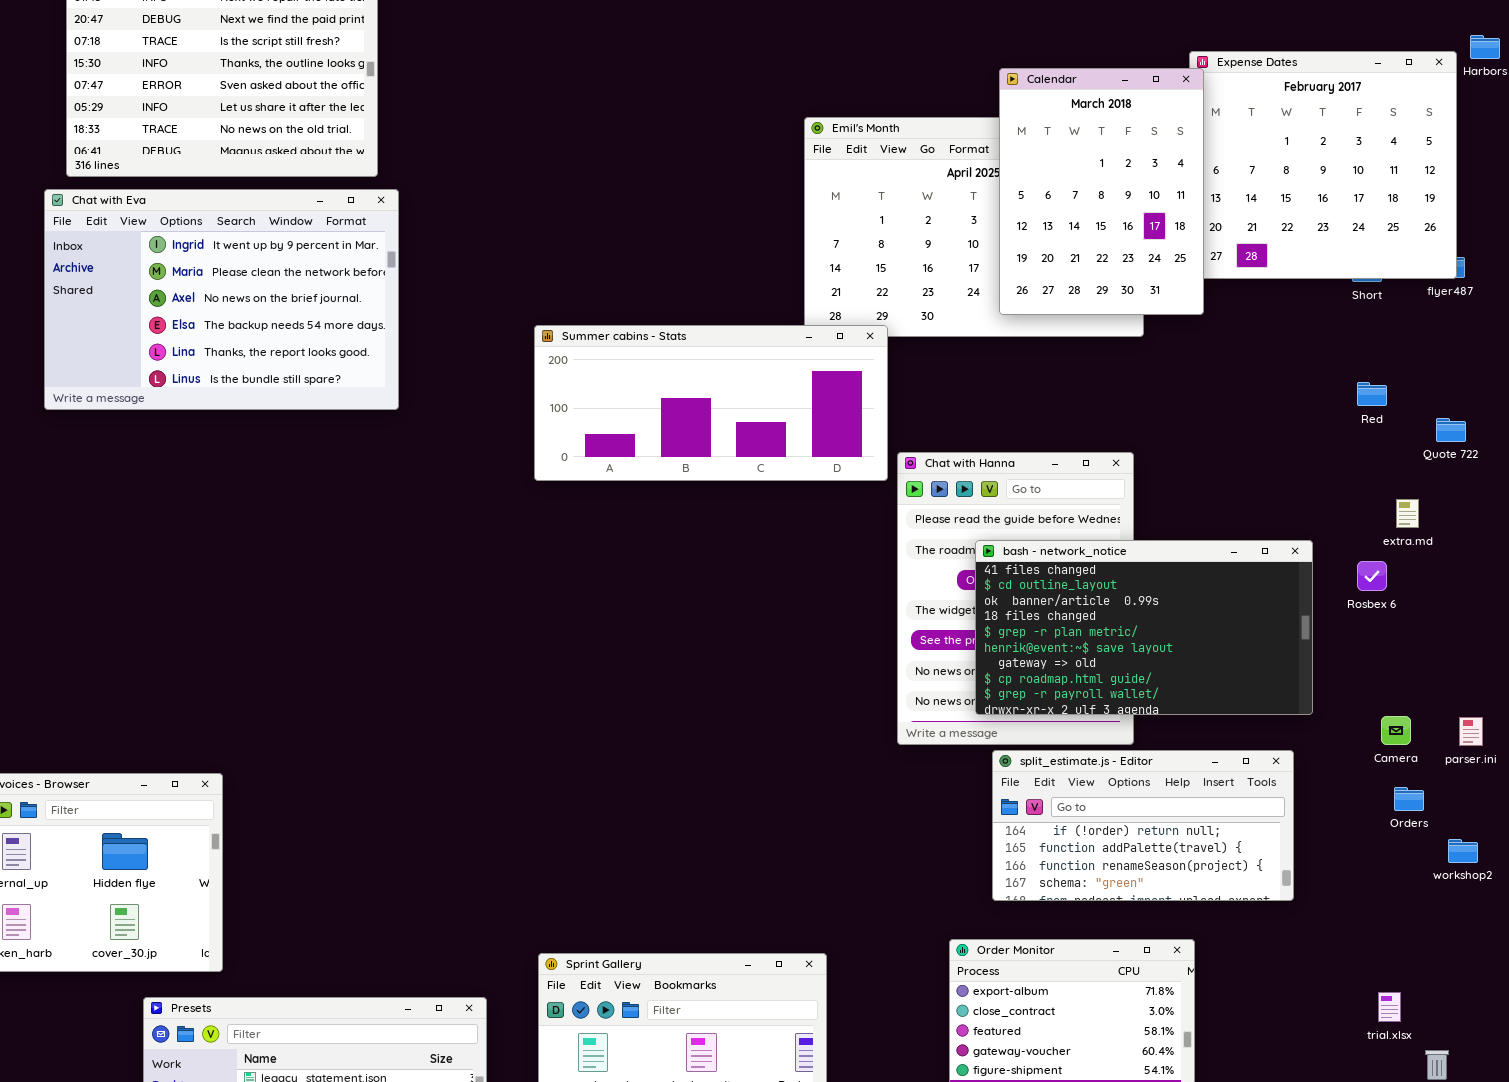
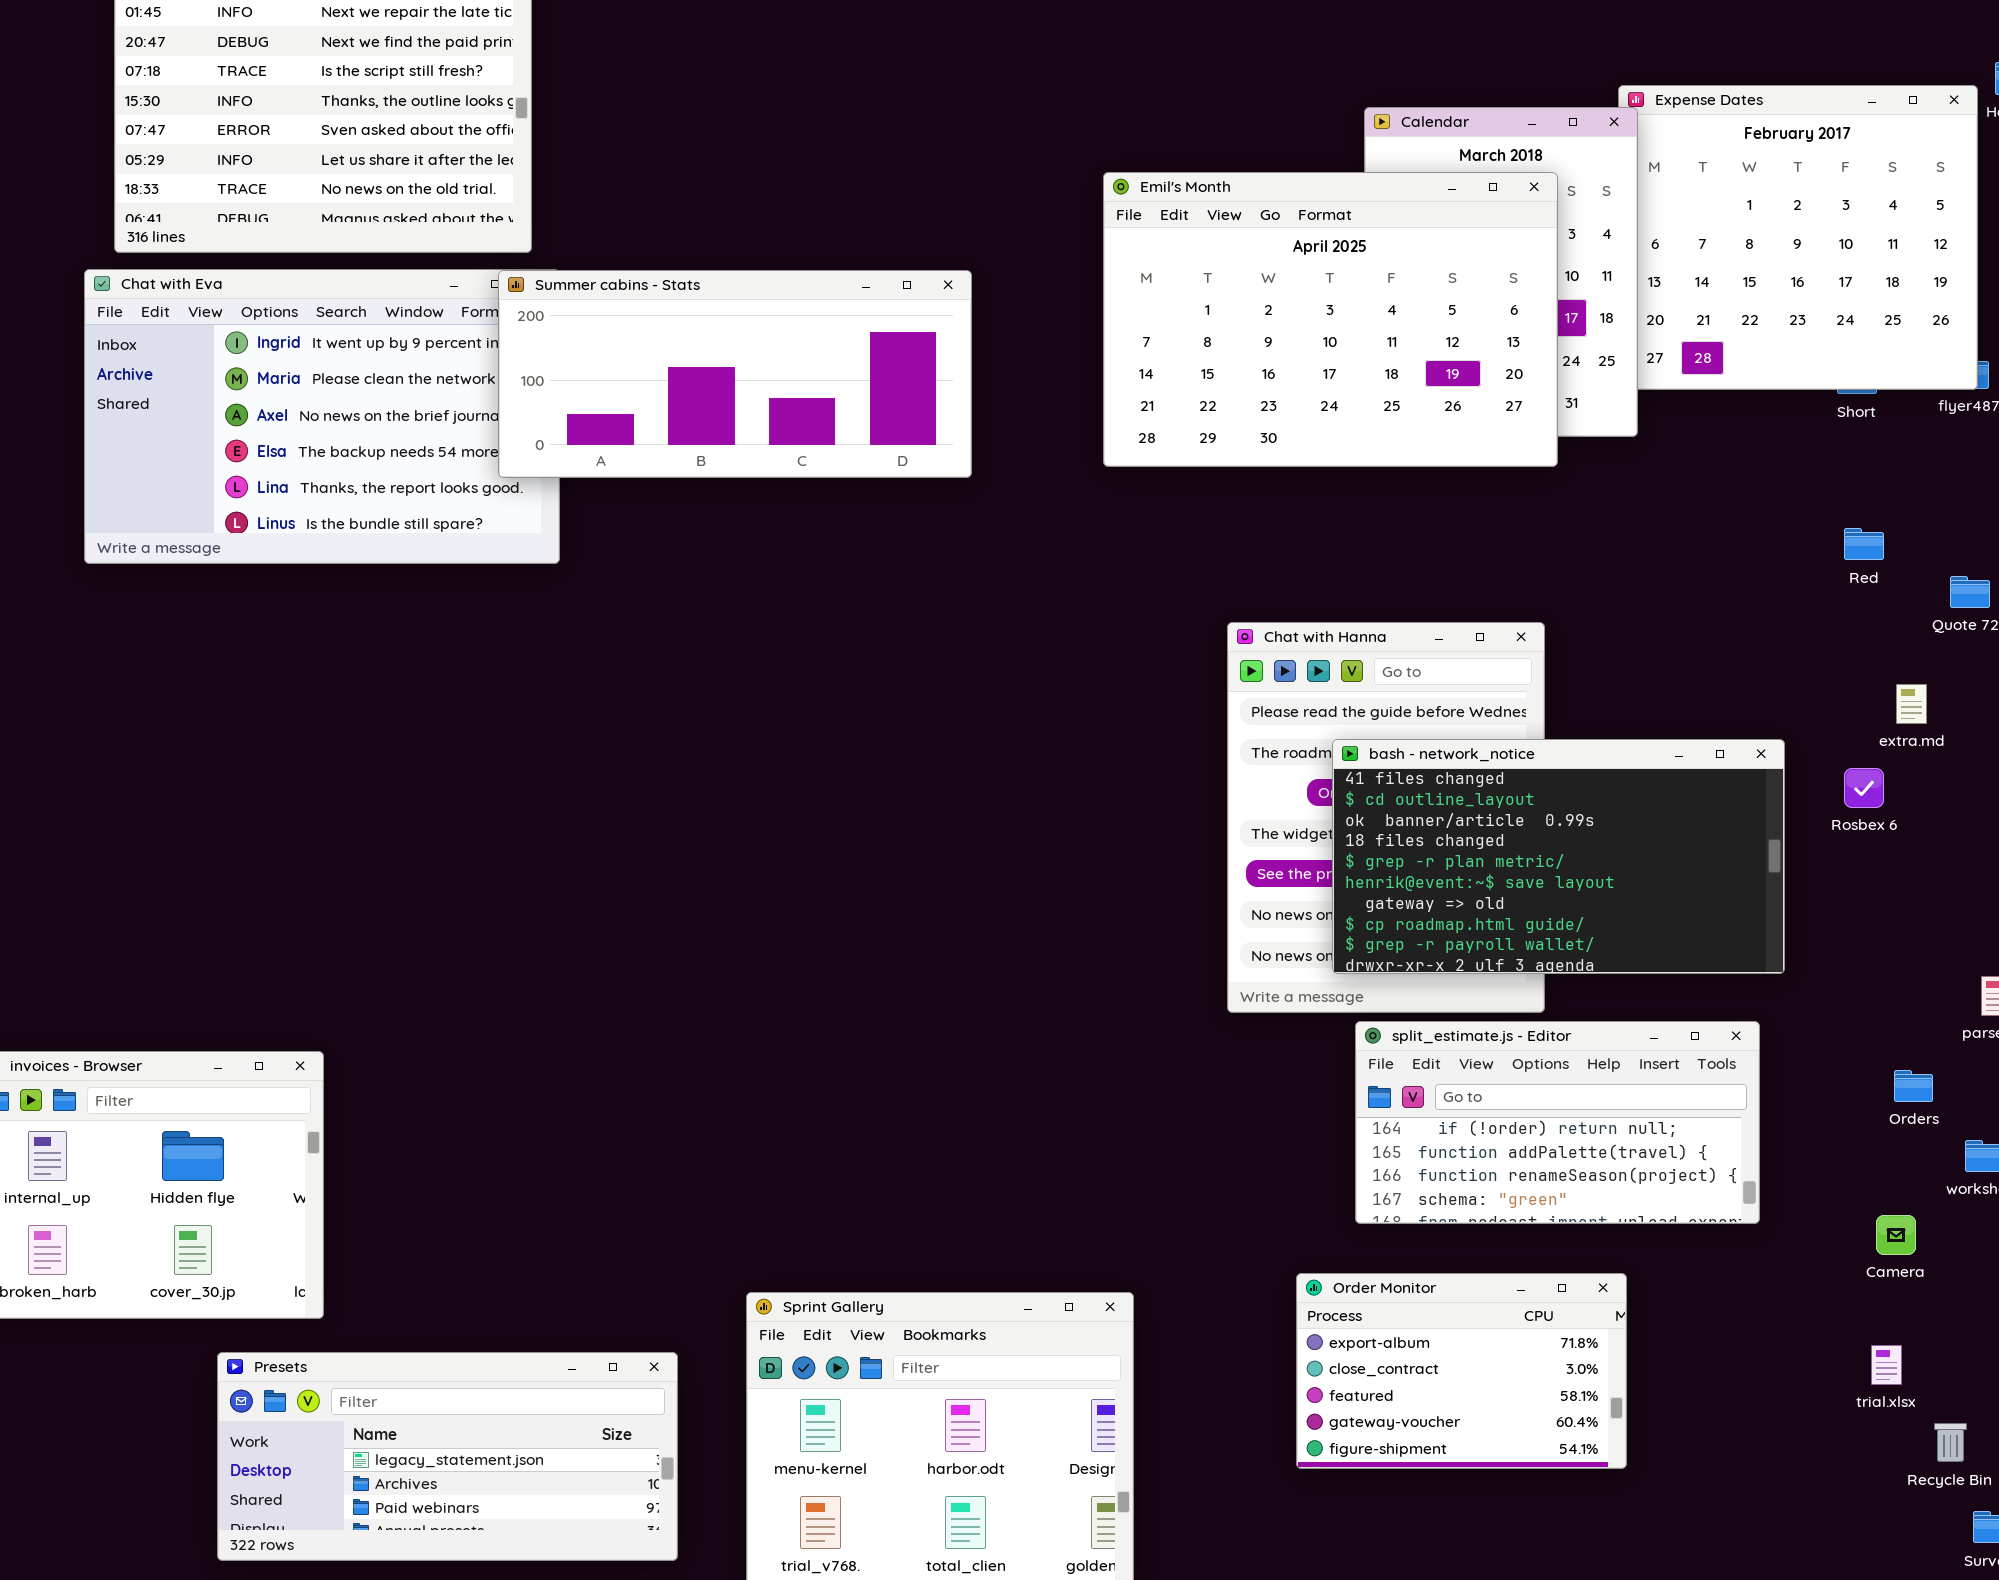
Emil's Month: [804,117,1144,337] -> [1103,172,1558,467], raised
Summer cabins - Stats: [534,325,888,481] -> [498,270,972,478], moved
Camera: [1381,716,1411,745] -> [1876,1215,1916,1255], moved

